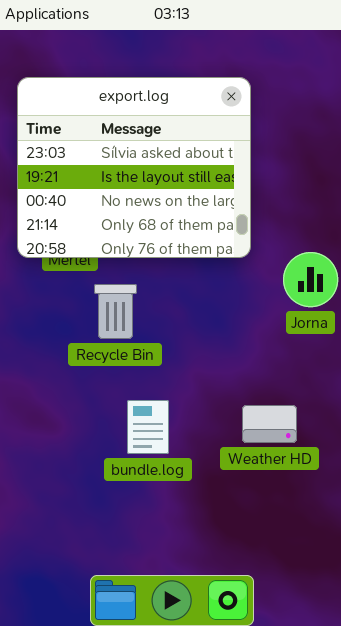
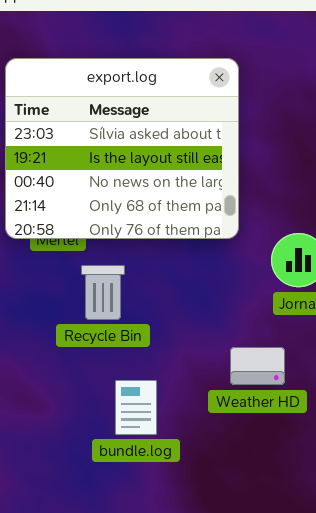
Weather HD: [242,405,297,443] -> [230,347,285,385], moved

